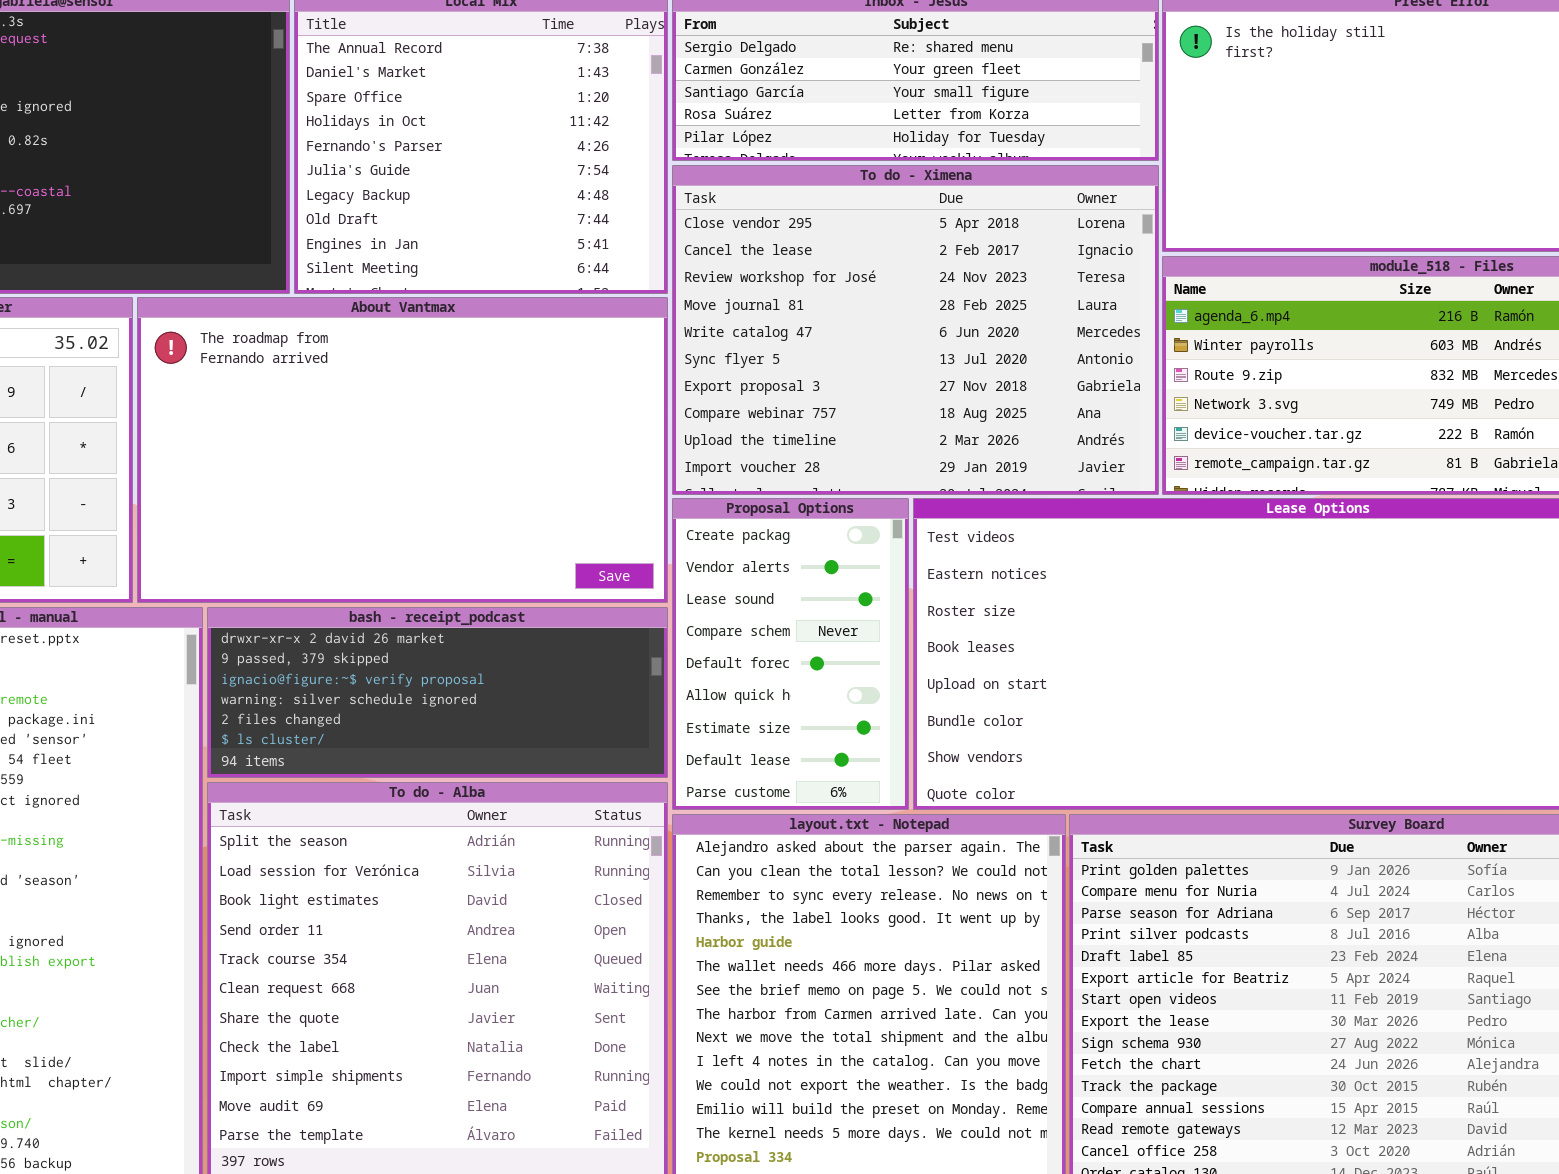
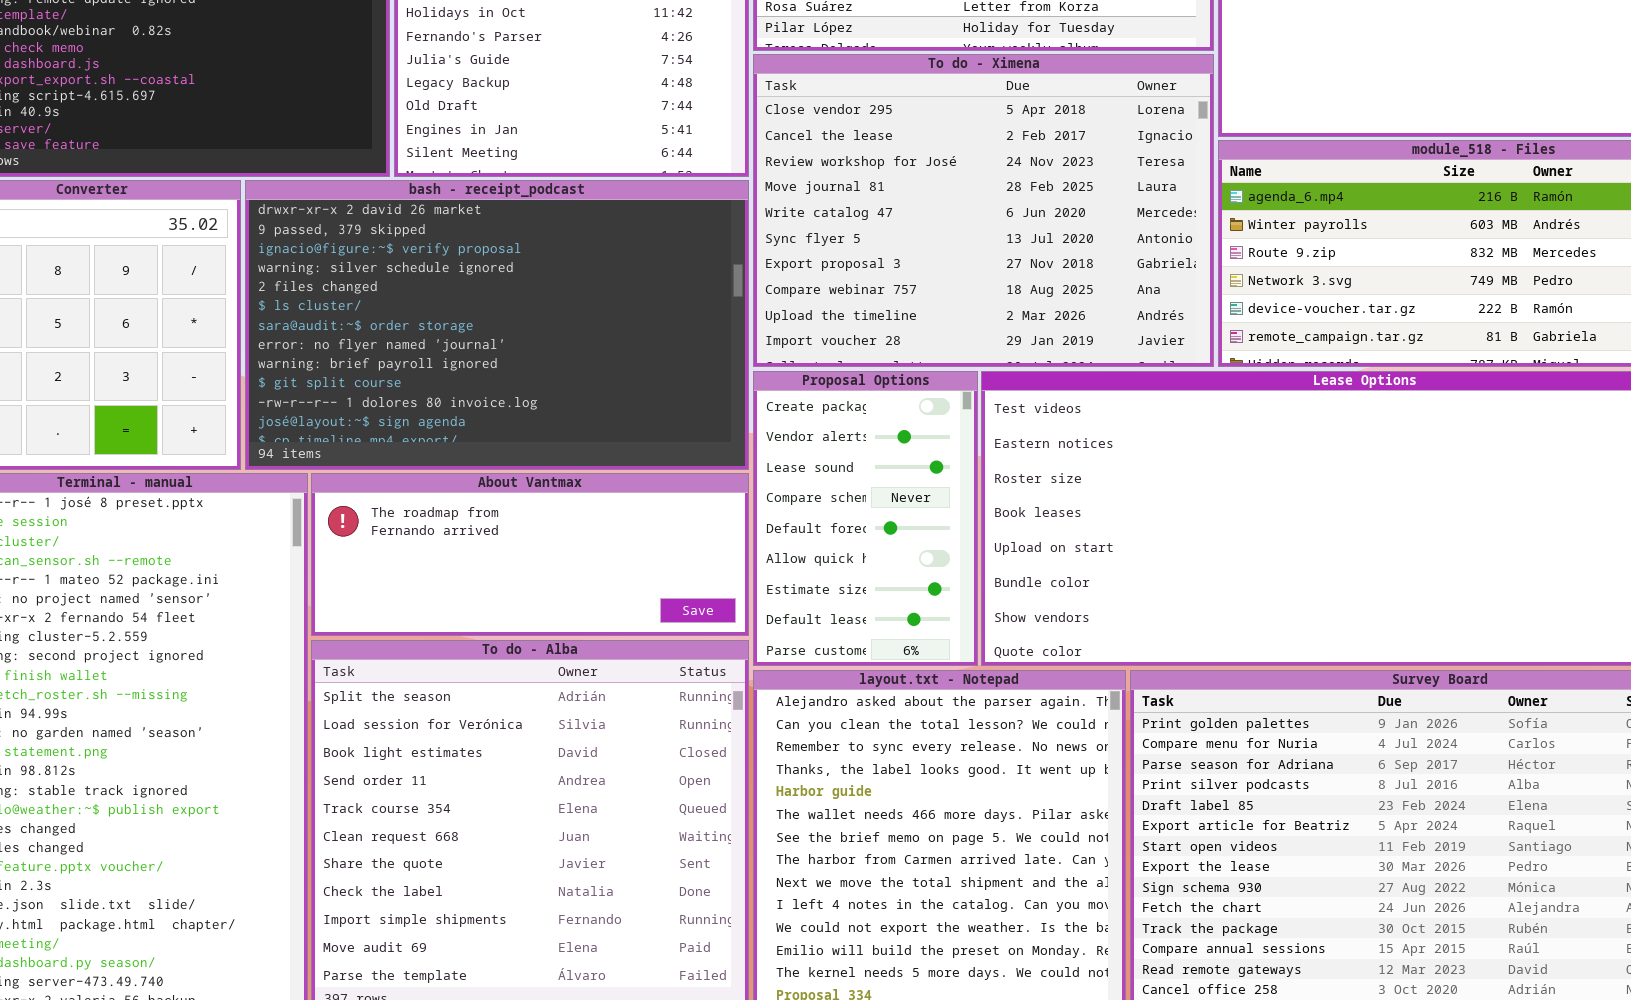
About Vantmax: [137,297,668,603] -> [311,473,749,636], moved, resized
bash - receipt_podcast: [207,607,668,778] -> [245,180,749,470], moved, resized

